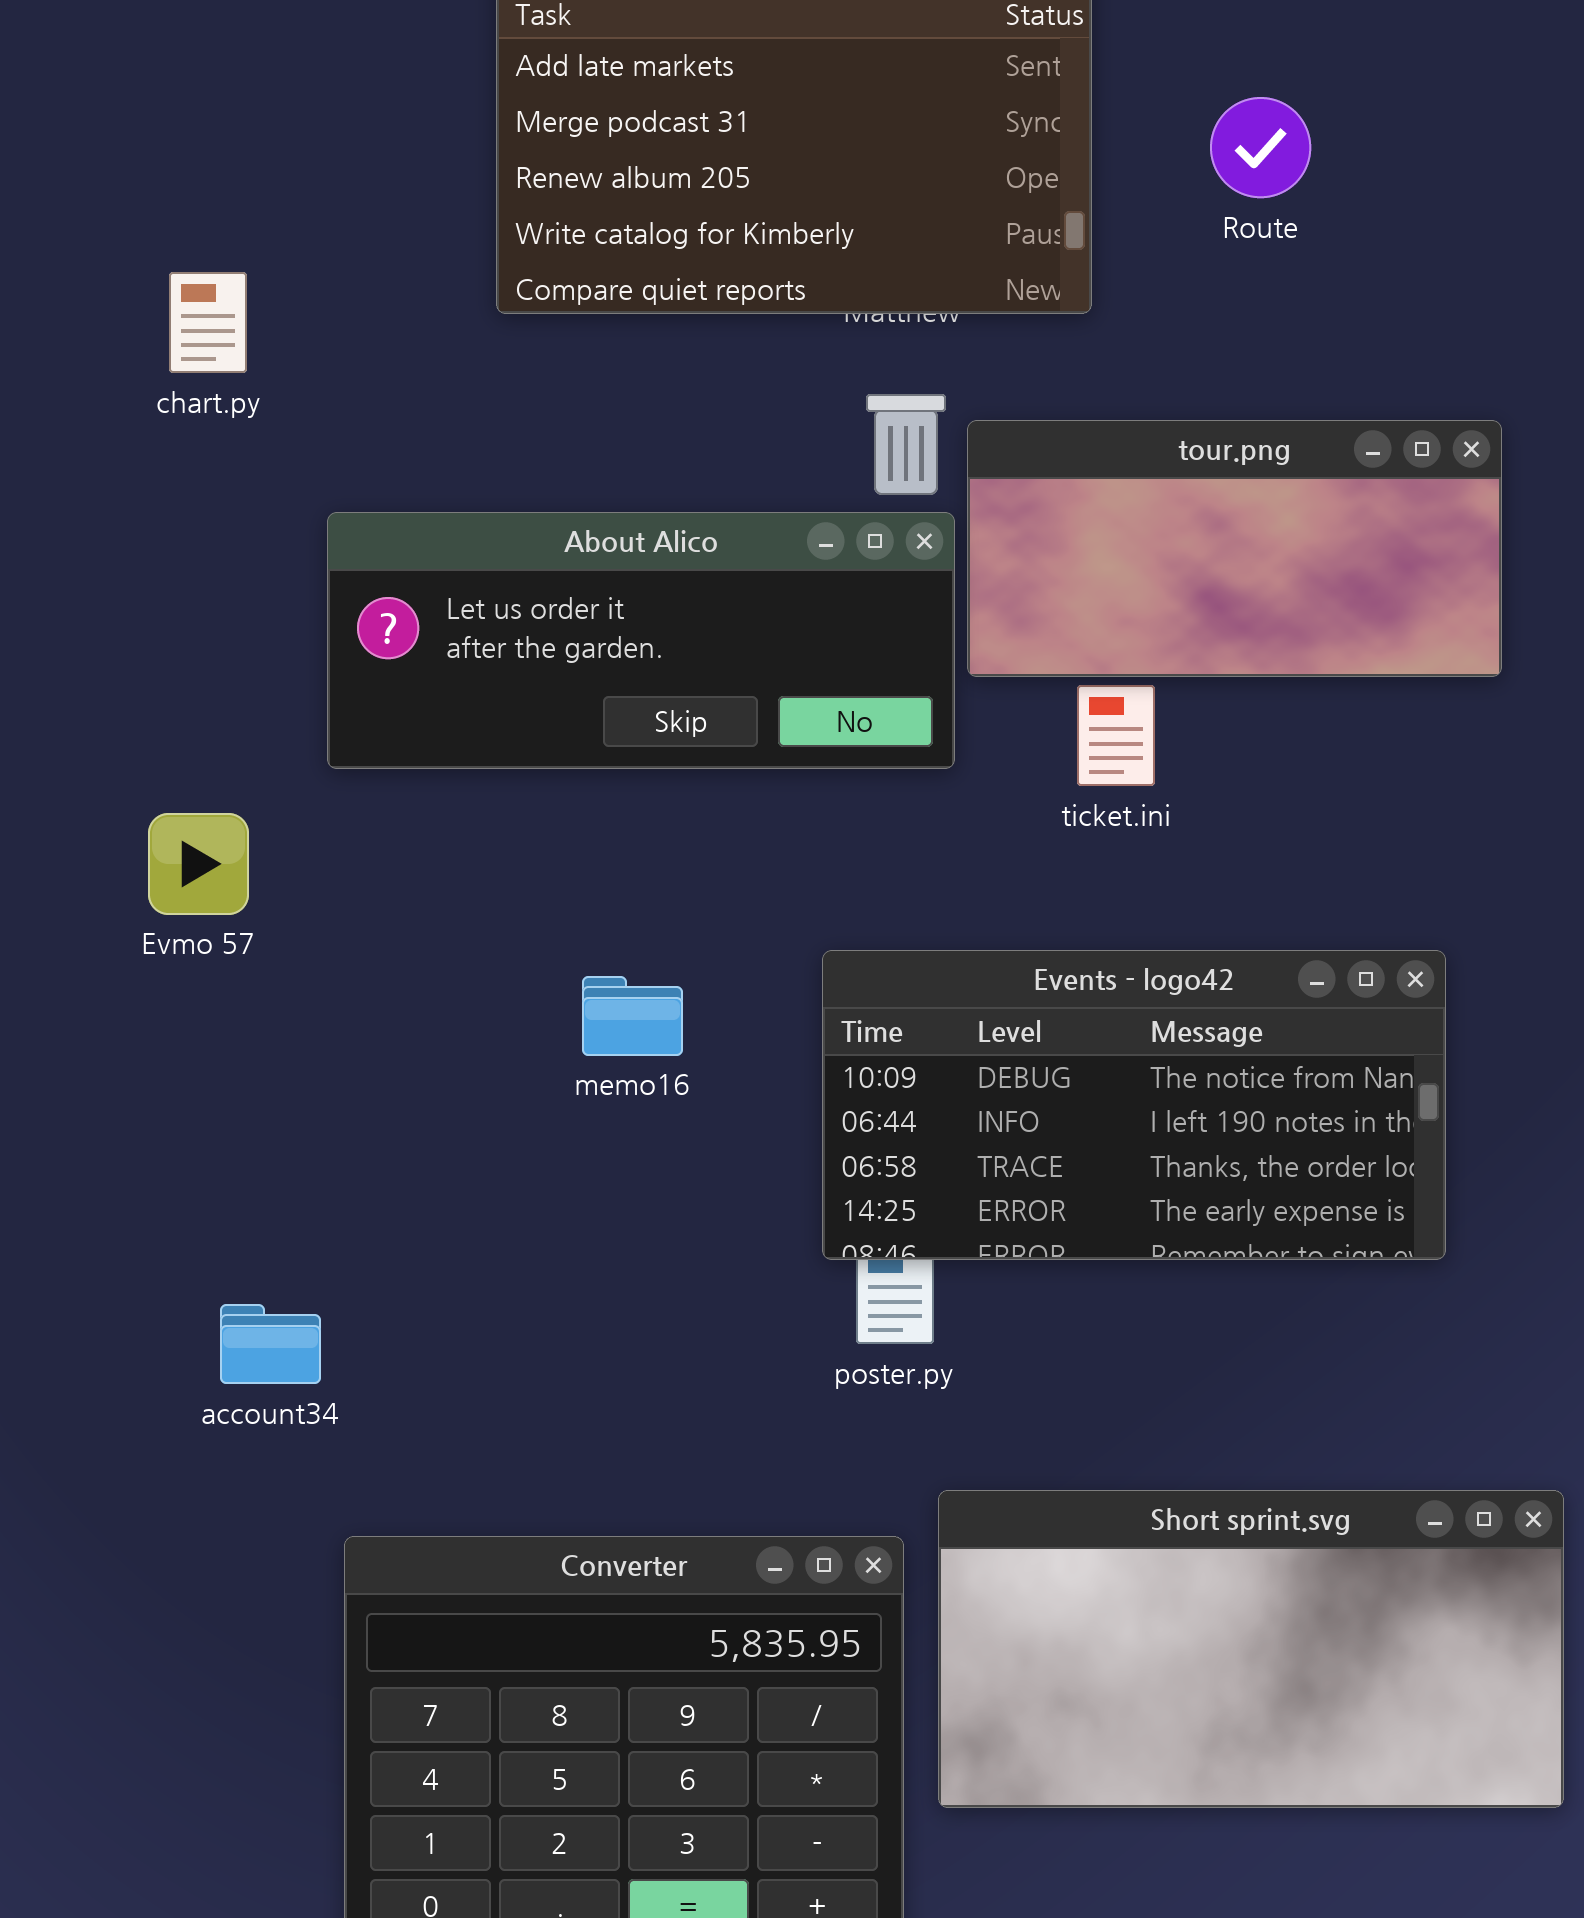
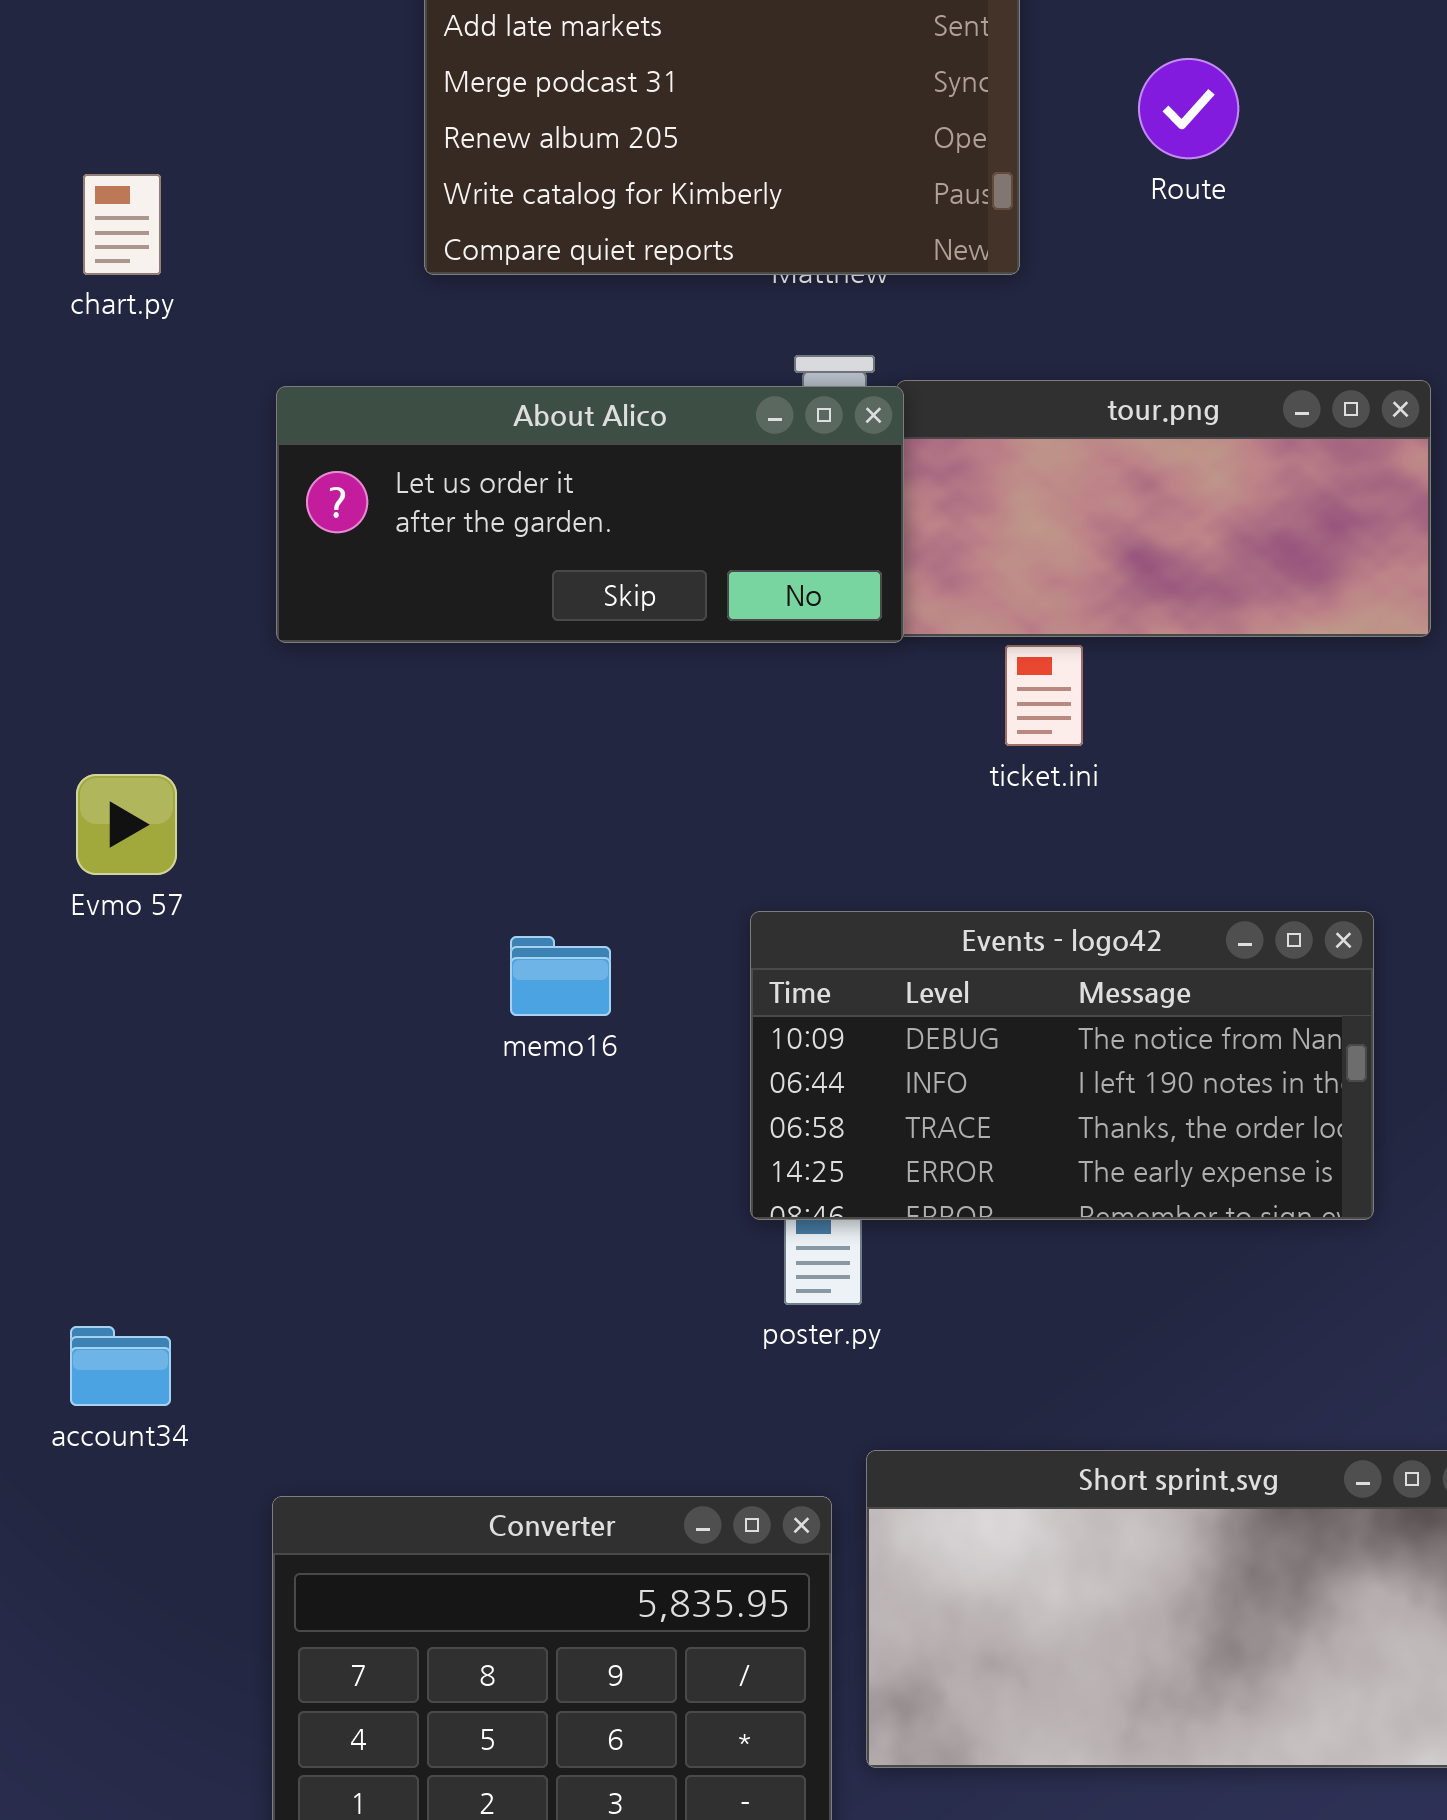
chart.py: [169,272,247,373] -> [83,174,161,275], moved
About Alico: [327,512,955,769] -> [276,386,904,643], moved
account34: [220,1304,321,1384] -> [70,1326,171,1406], moved

